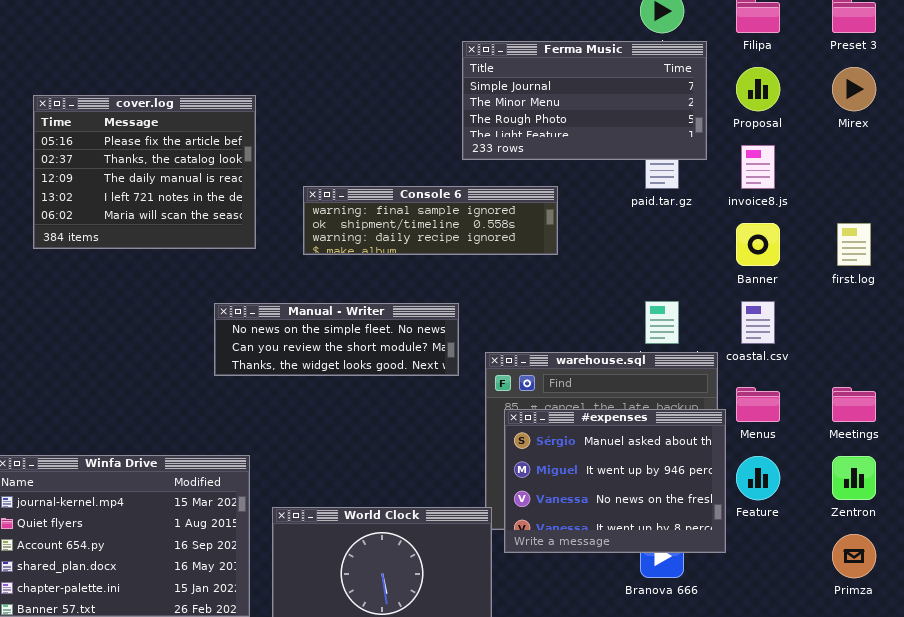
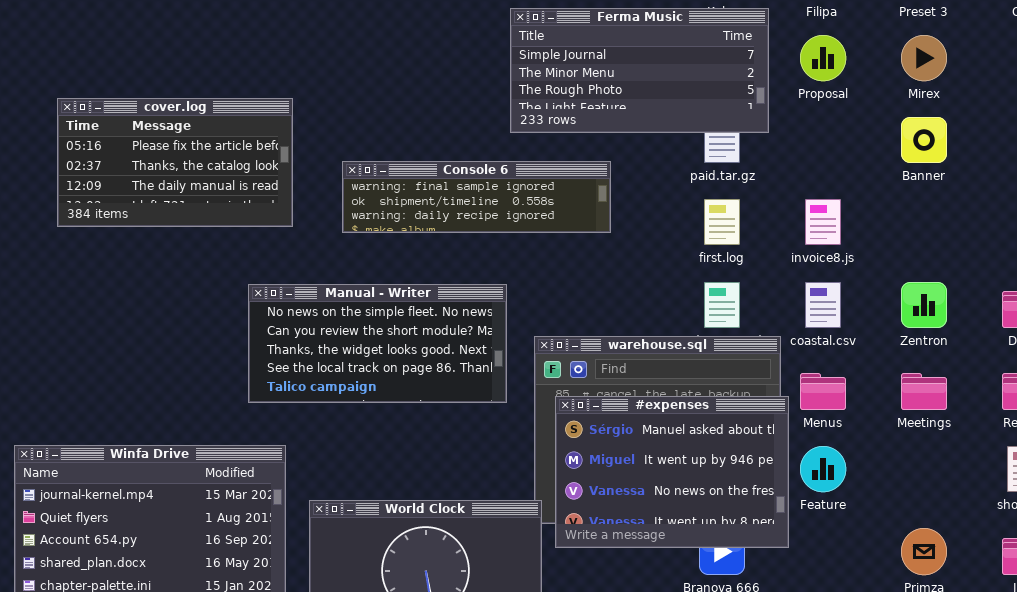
cover.log: [33,95,256,249] -> [57,98,293,227], resized
invoice8.js: [741,145,775,189] -> [805,199,841,245], moved
Banner: [736,223,780,266] -> [901,117,947,163], moved
first.log: [837,223,871,266] -> [704,199,740,245], moved
Manual - Writer: [214,303,459,376] -> [248,284,507,403], resized
Zentron: [832,456,876,500] -> [901,282,947,328], moved

